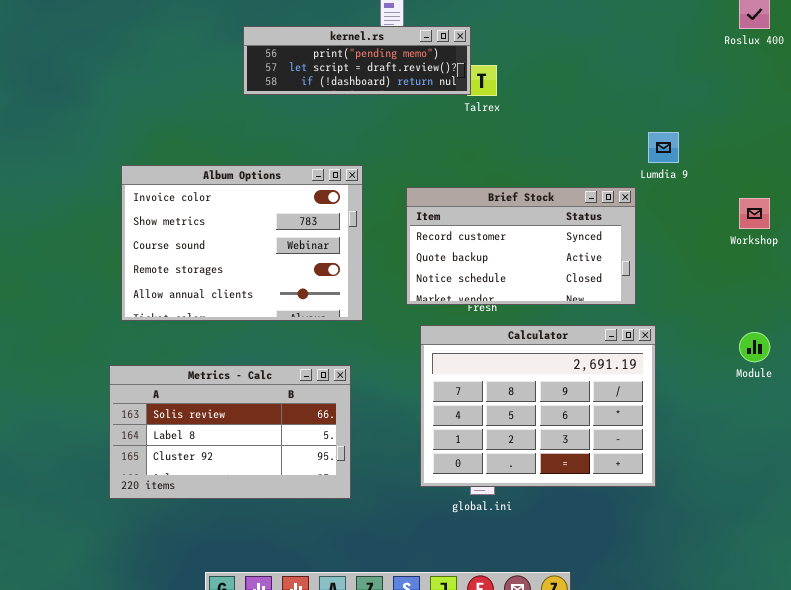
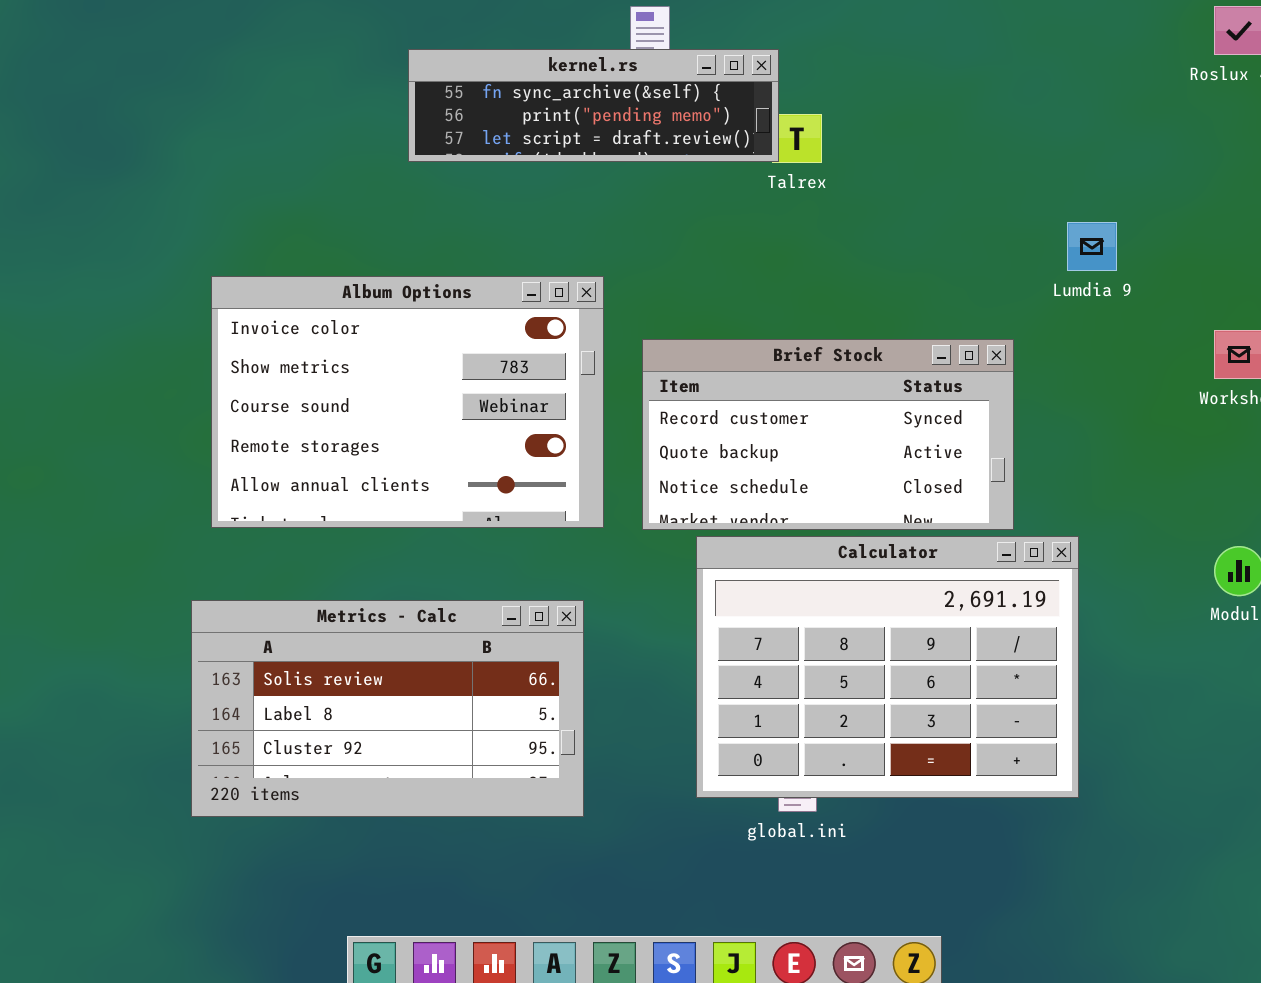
kernel.rs: [243,26,471,95] -> [408,49,779,162], scrolled up 1 row
Brief Stock: [406,187,636,305] -> [642,339,1014,530], moved

